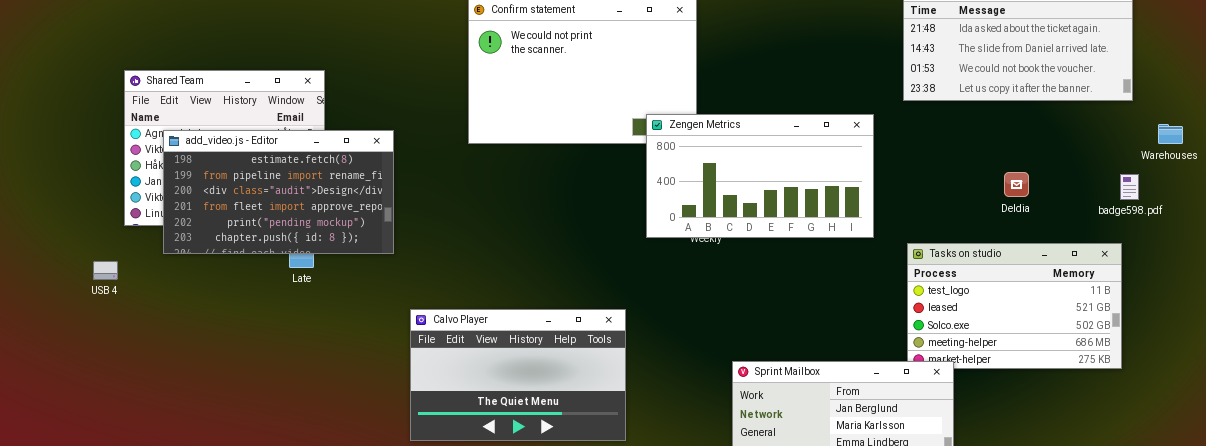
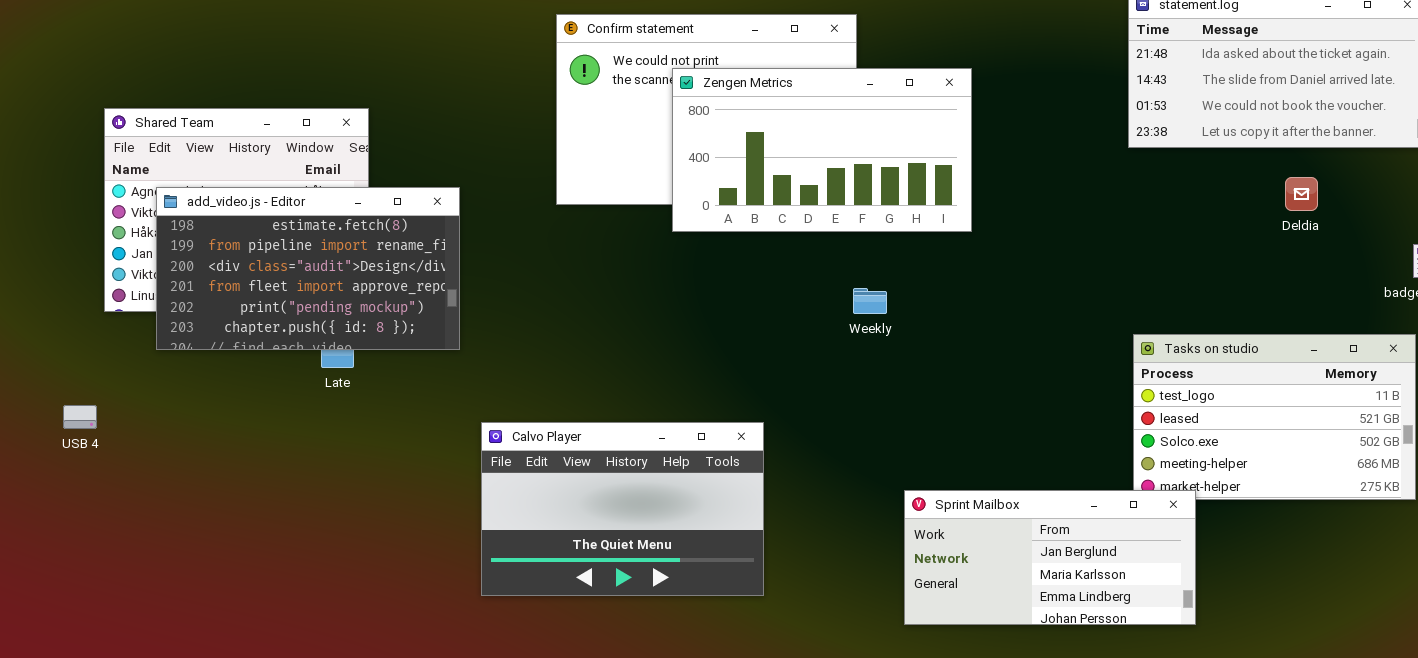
Zengen Metrics: [646,114,874,238] -> [672,68,972,232], moved
Deldia: [1004,172,1029,197] -> [1285,177,1318,211], moved
USB 4: [93,261,118,280] -> [63,405,97,429], moved

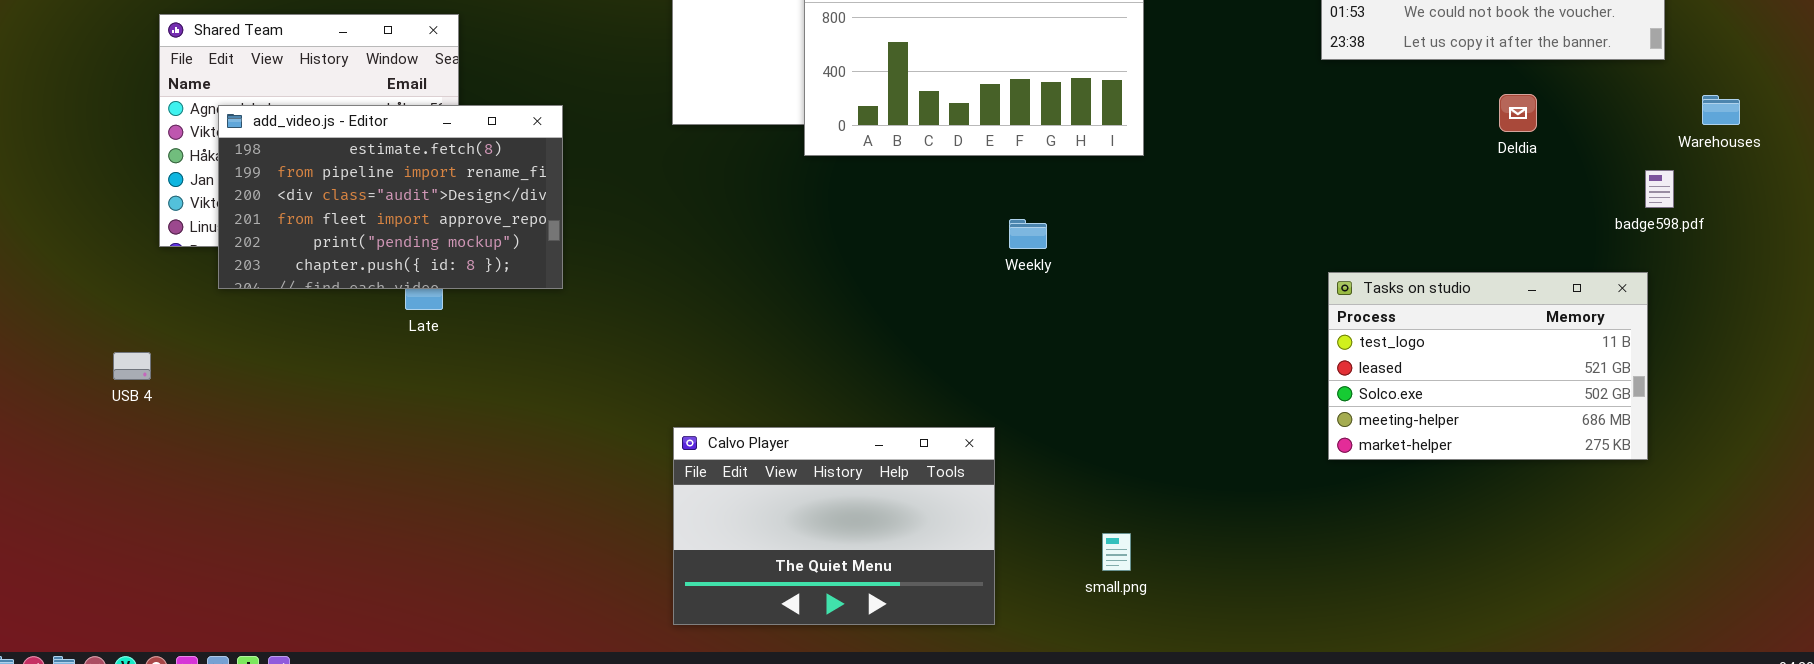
Calvo Player: [481,422,764,596] -> [673,427,995,625], moved
Sprint Mailbox: [904,490,1196,625] -> none, closed

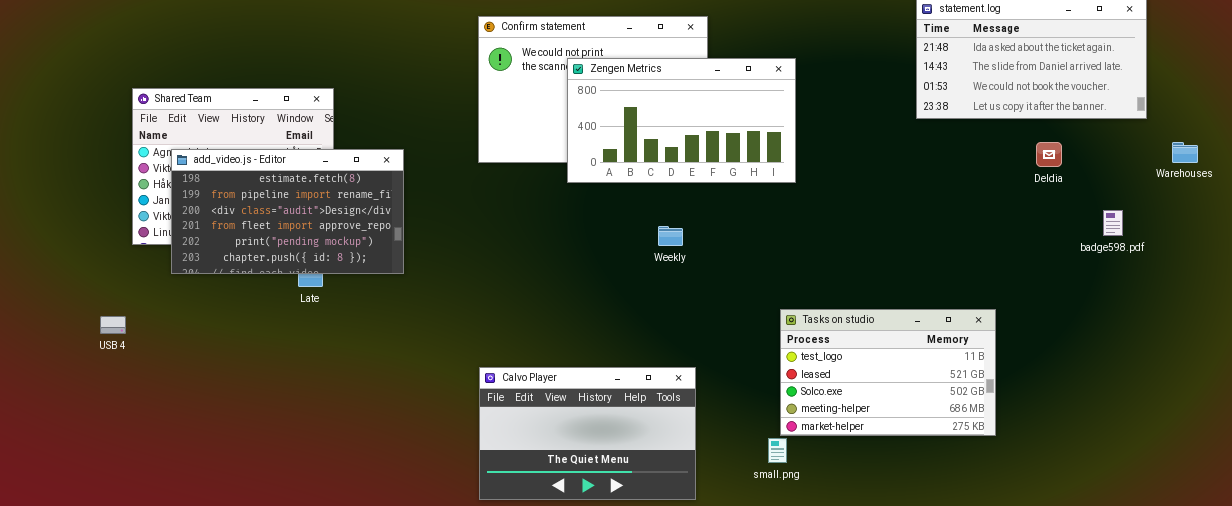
badge598.pdf: [1645,170,1674,208] -> [1103,210,1123,236], moved
Weekly: [1009,219,1047,249] -> [658,226,683,246], moved
Tasks on studio: [1328,272,1648,460] -> [780,309,996,436], moved

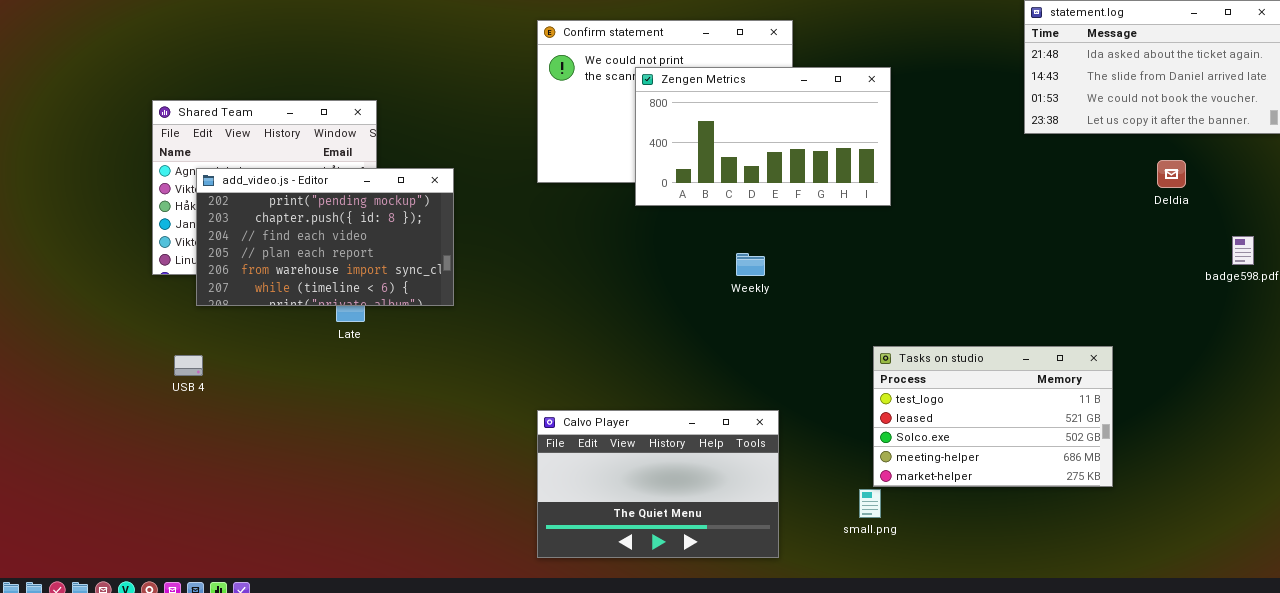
add_video.js - Editor: [171,149,404,274] -> [196,168,454,306], scrolled down 4 rows
USB 4: [100,316,126,334] -> [174,355,203,376], moved

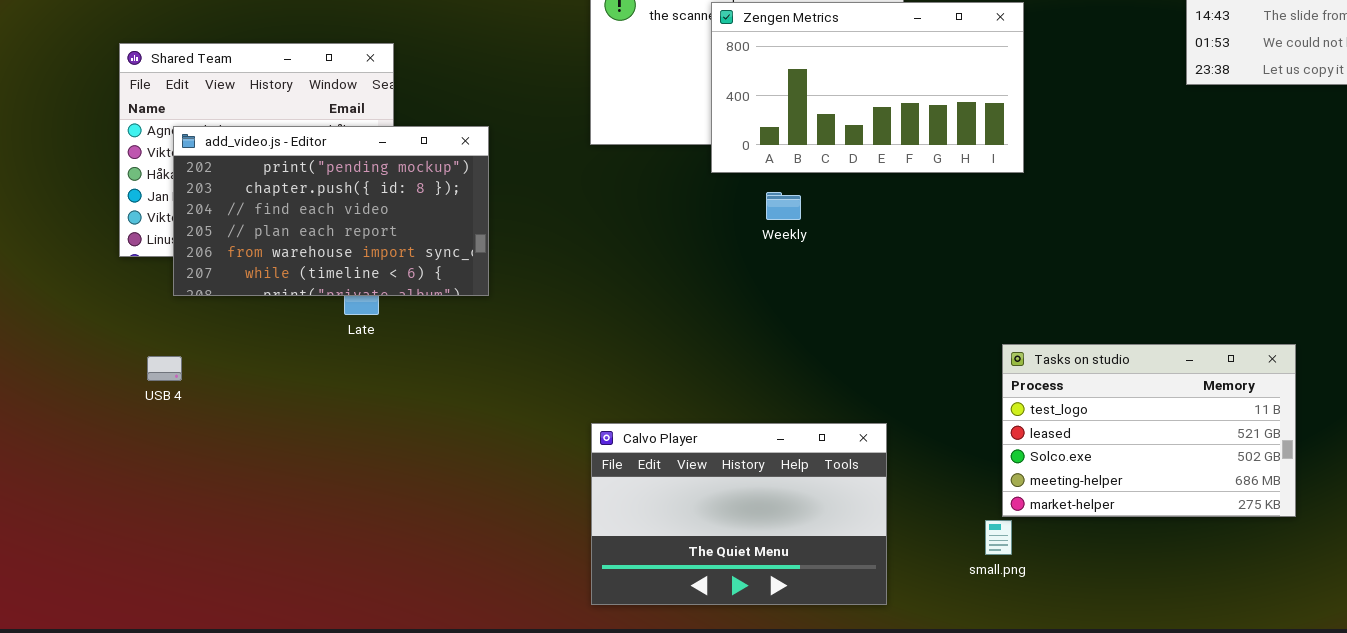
Weekly: [736,253,765,276] -> [766,192,801,220], moved

